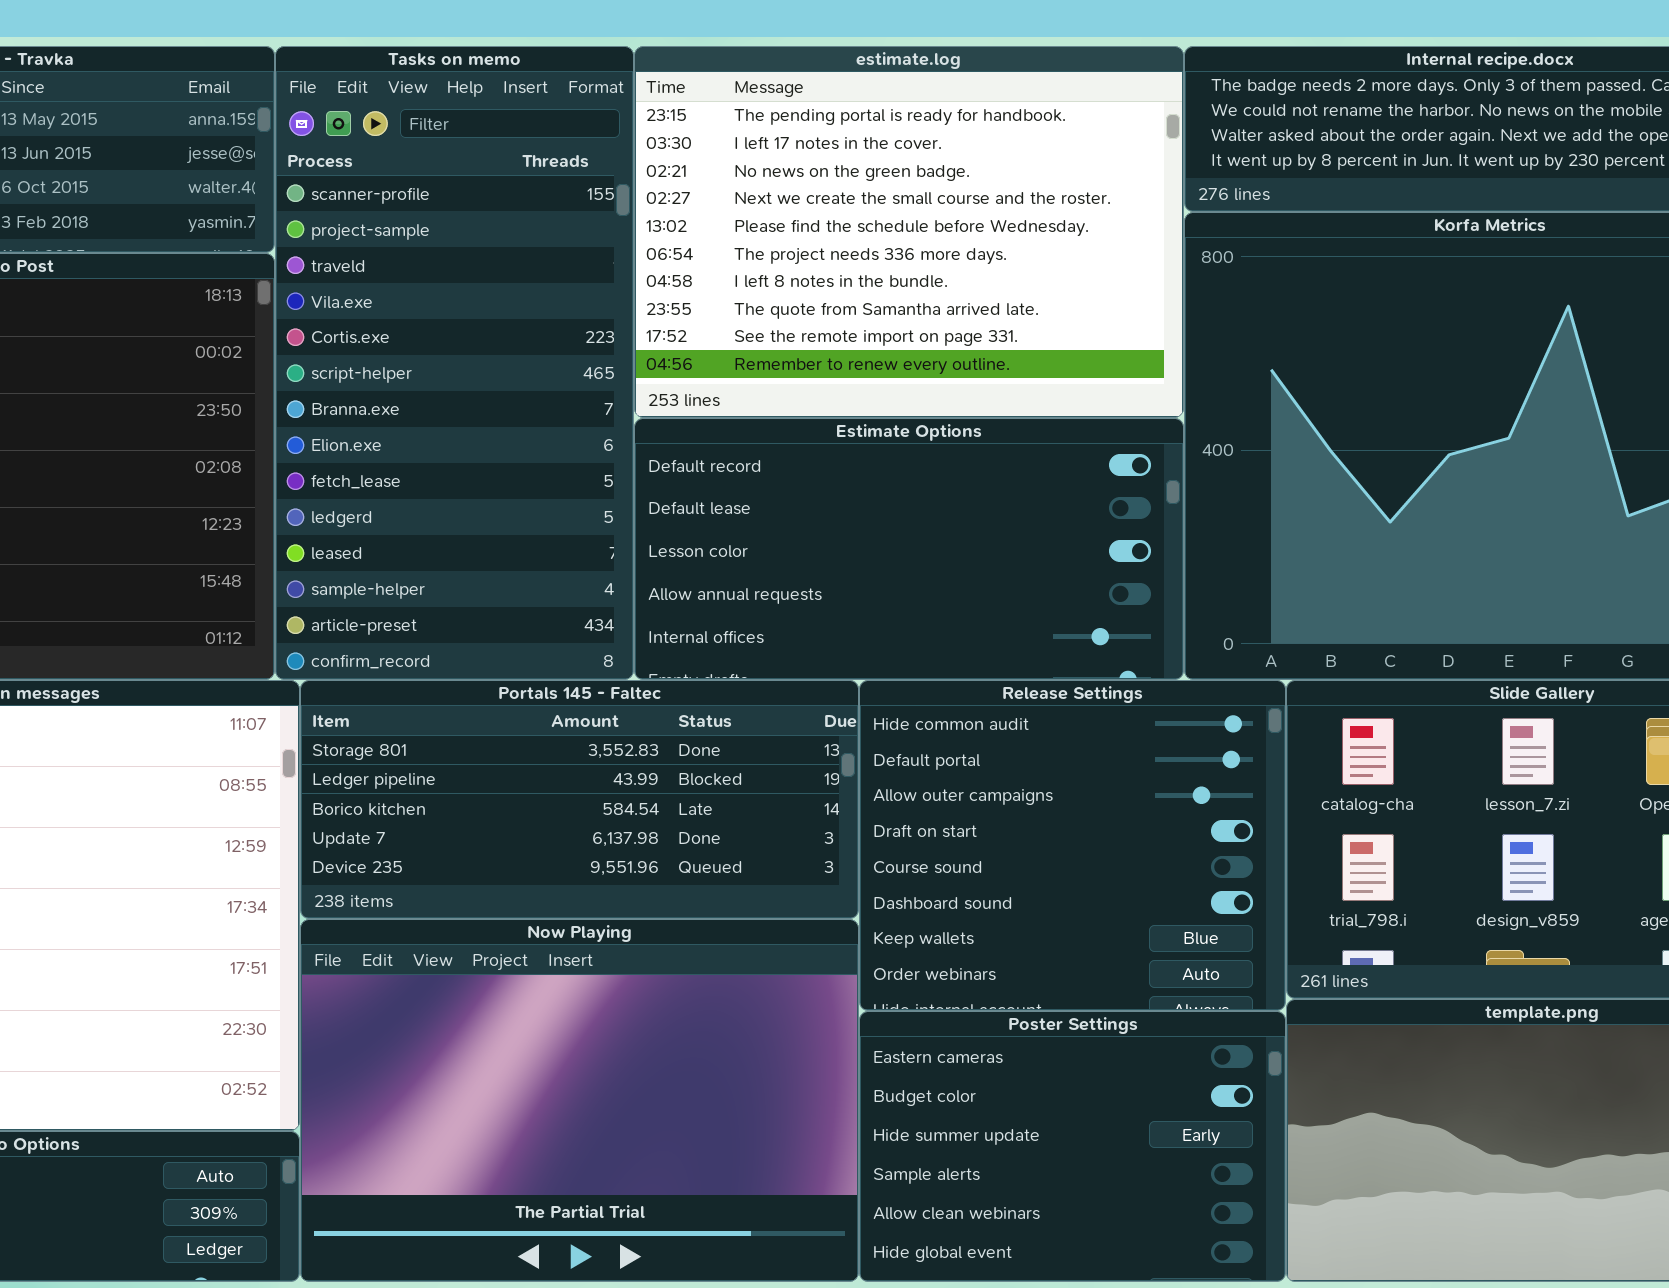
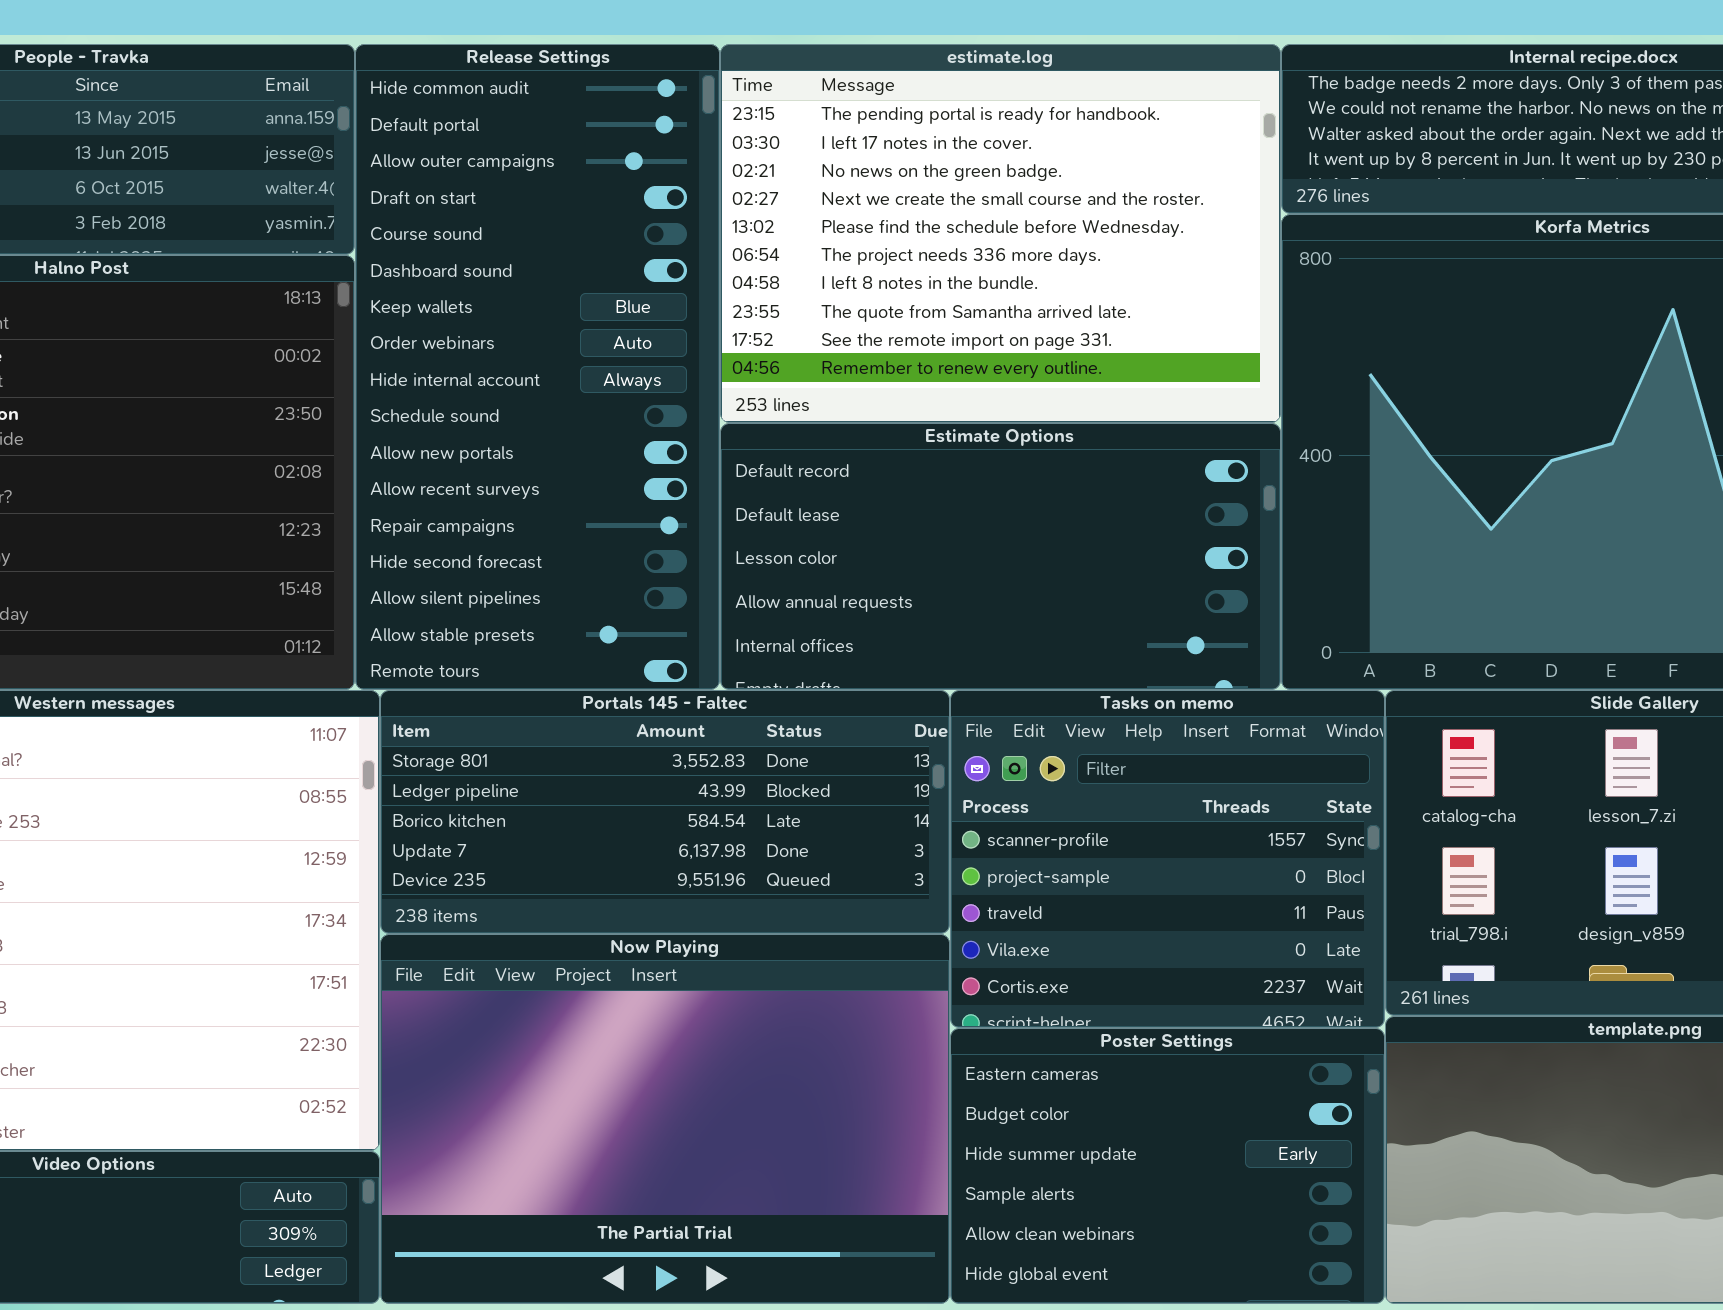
Tasks on memo: [275,46,634,680] -> [950,690,1385,1028], moved, resized
Release Settings: [859,680,1286,1011] -> [355,44,720,690], moved, resized

